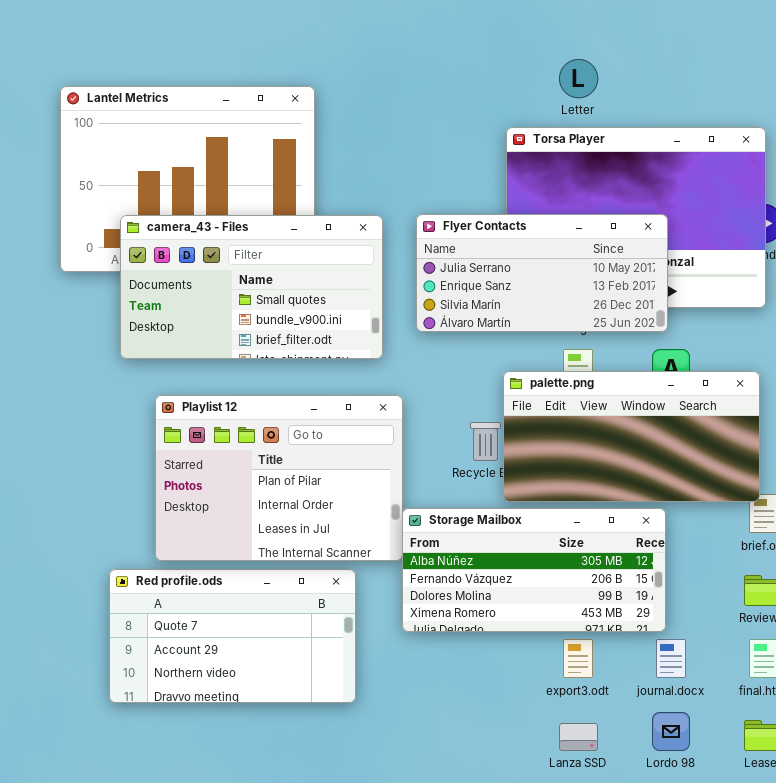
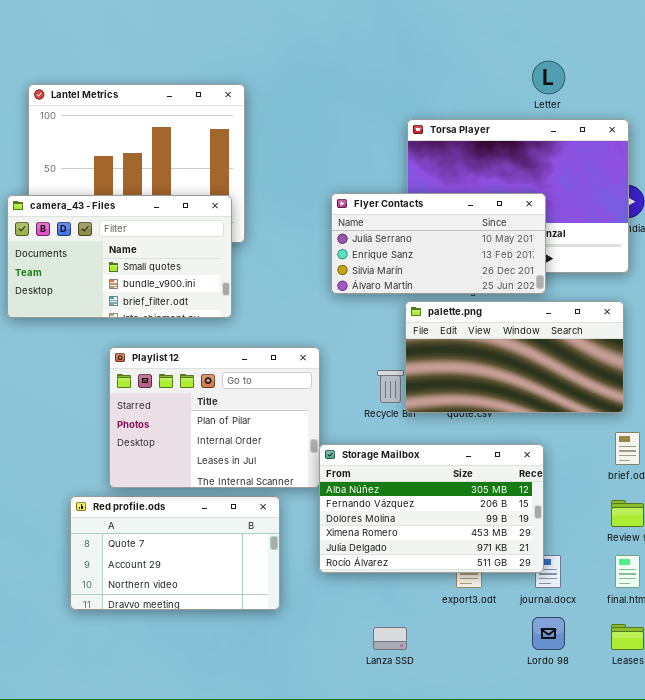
Letter: [559,59,598,98] -> [532,61,565,94], moved
camera_43 - Files: [120,215,383,359] -> [7,195,232,318], moved
palette.png: [503,371,760,502] -> [405,301,624,413], moved
Storage Mailbox: [402,508,666,632] -> [319,444,544,573], resized
Lanza SSD: [559,723,598,751] -> [373,627,407,650], moved

